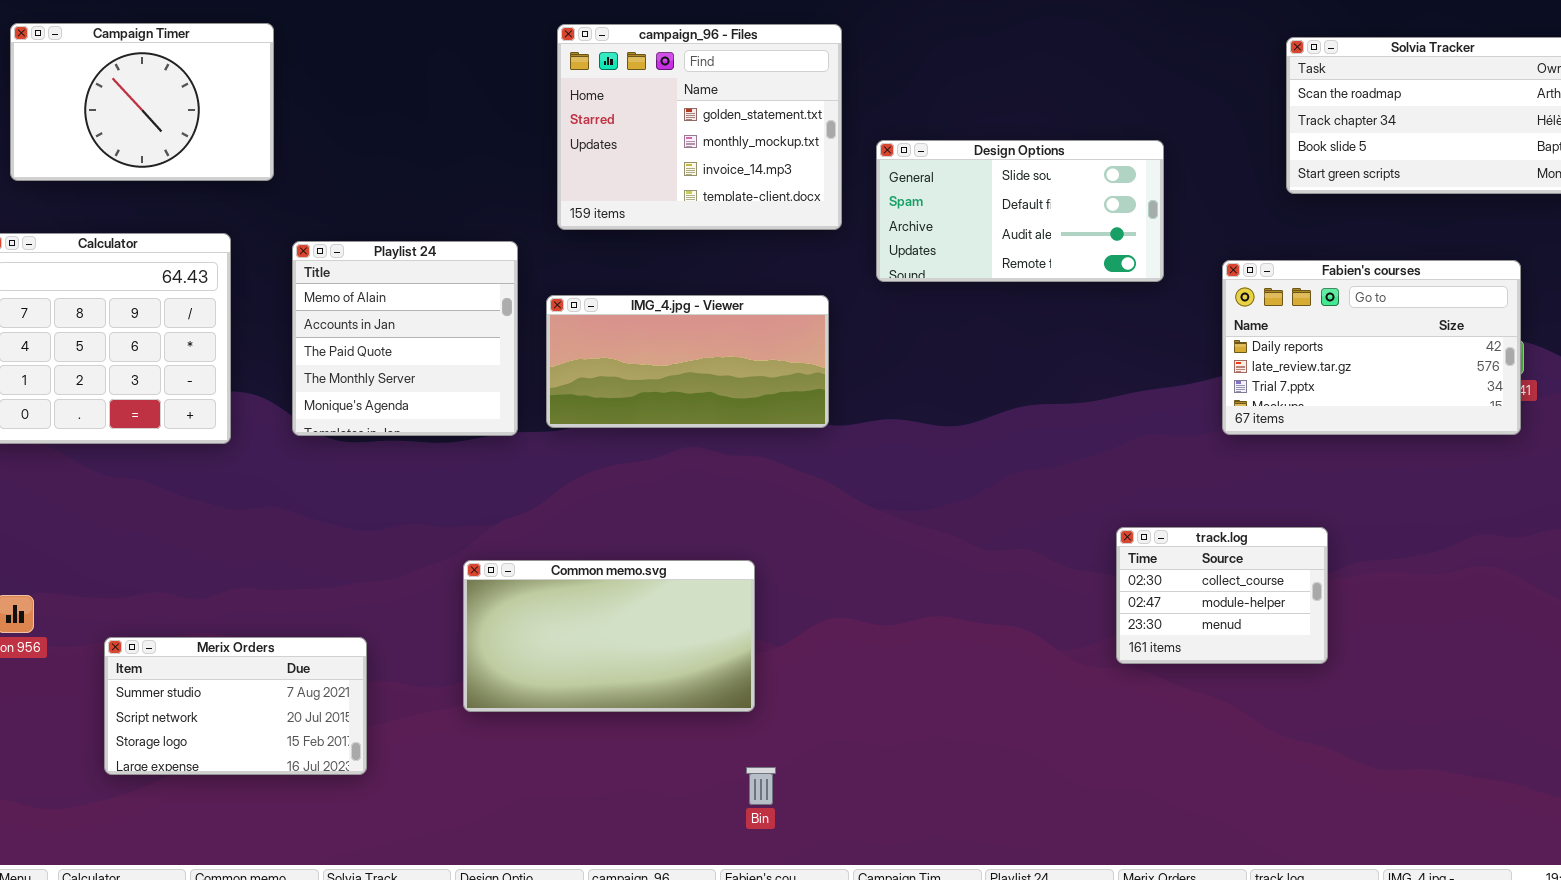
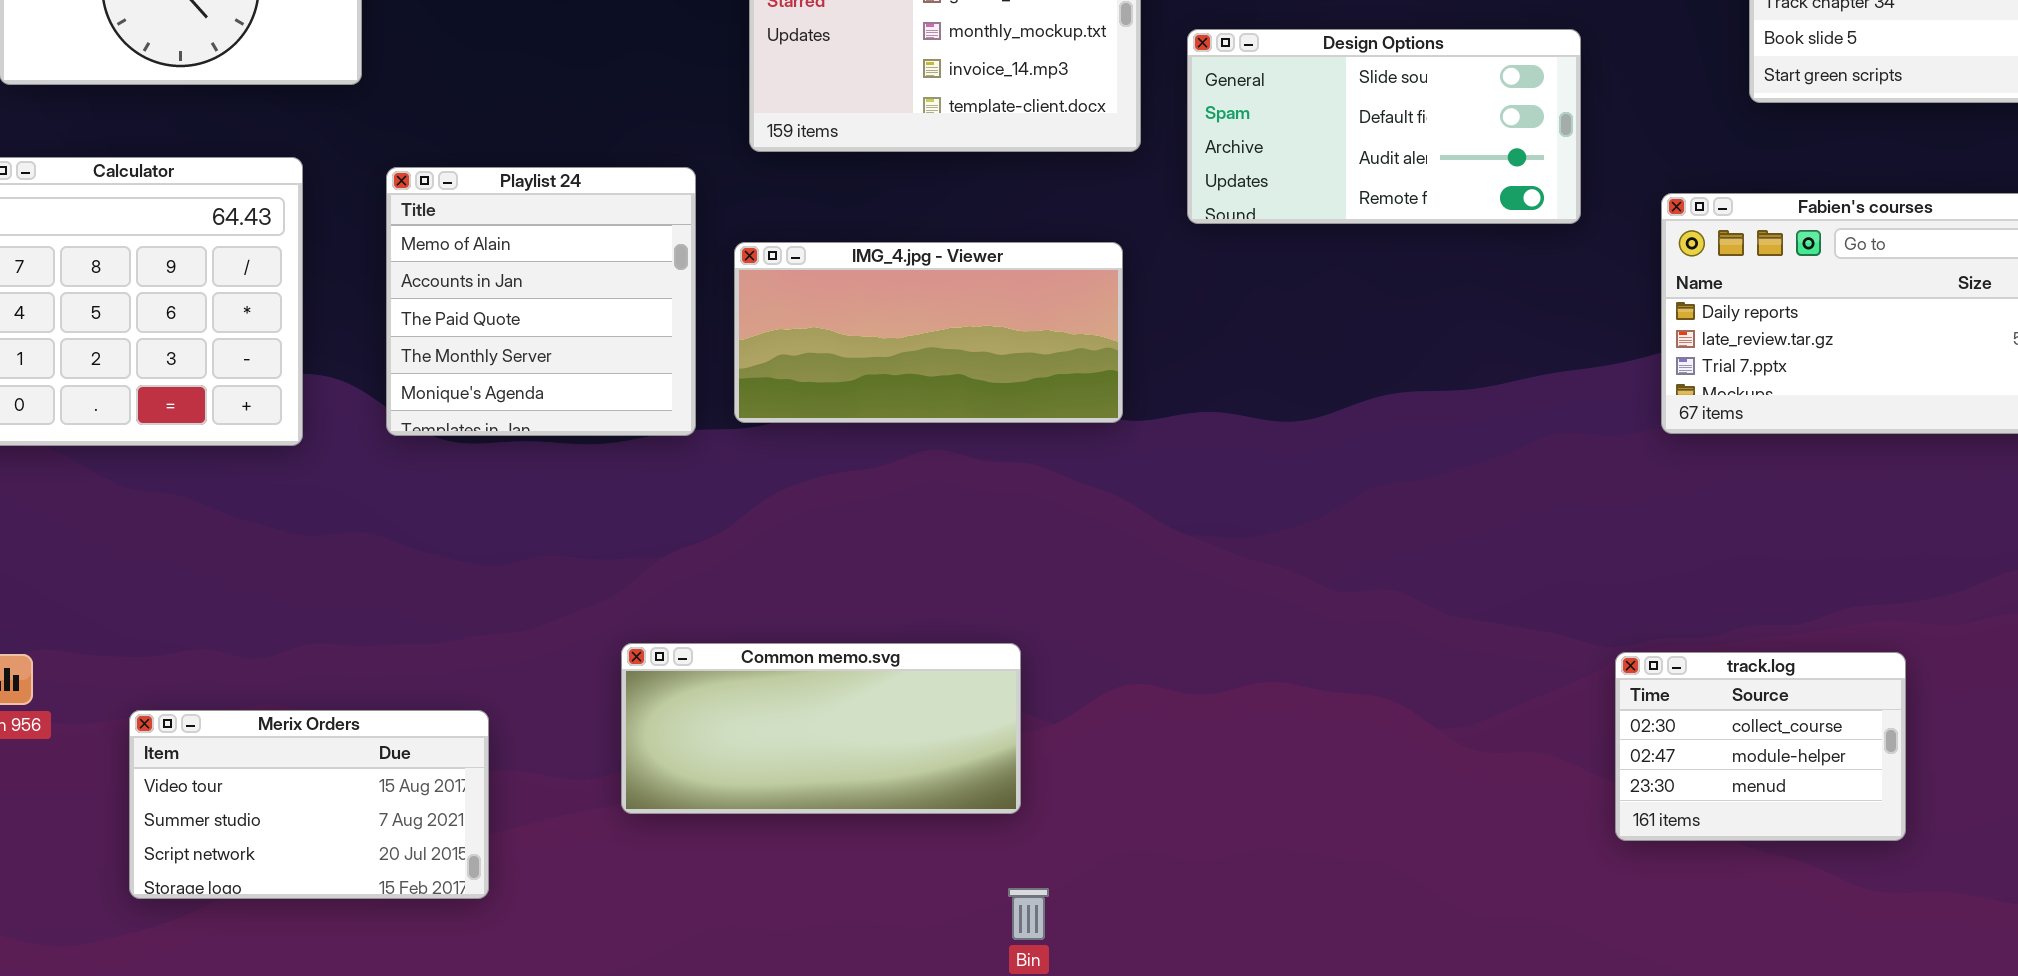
track.log: [1116,527,1328,664] -> [1615,652,1906,841], moved
Common memo.svg: [463,560,755,712] -> [621,643,1021,814], resized
Merix Orders: [104,637,367,775] -> [129,710,489,899], scrolled up 1 row

